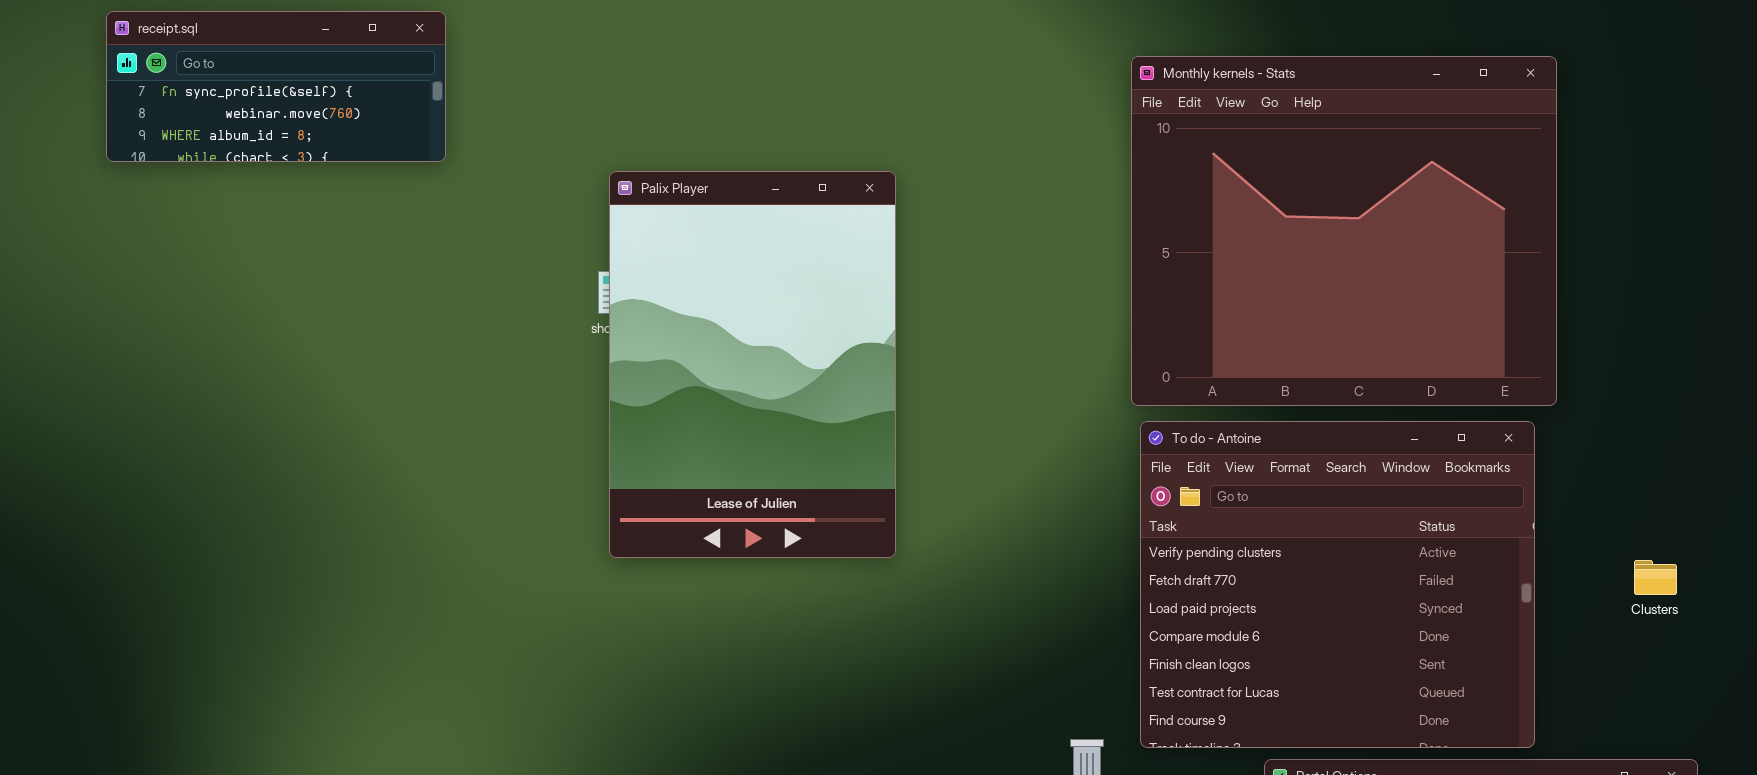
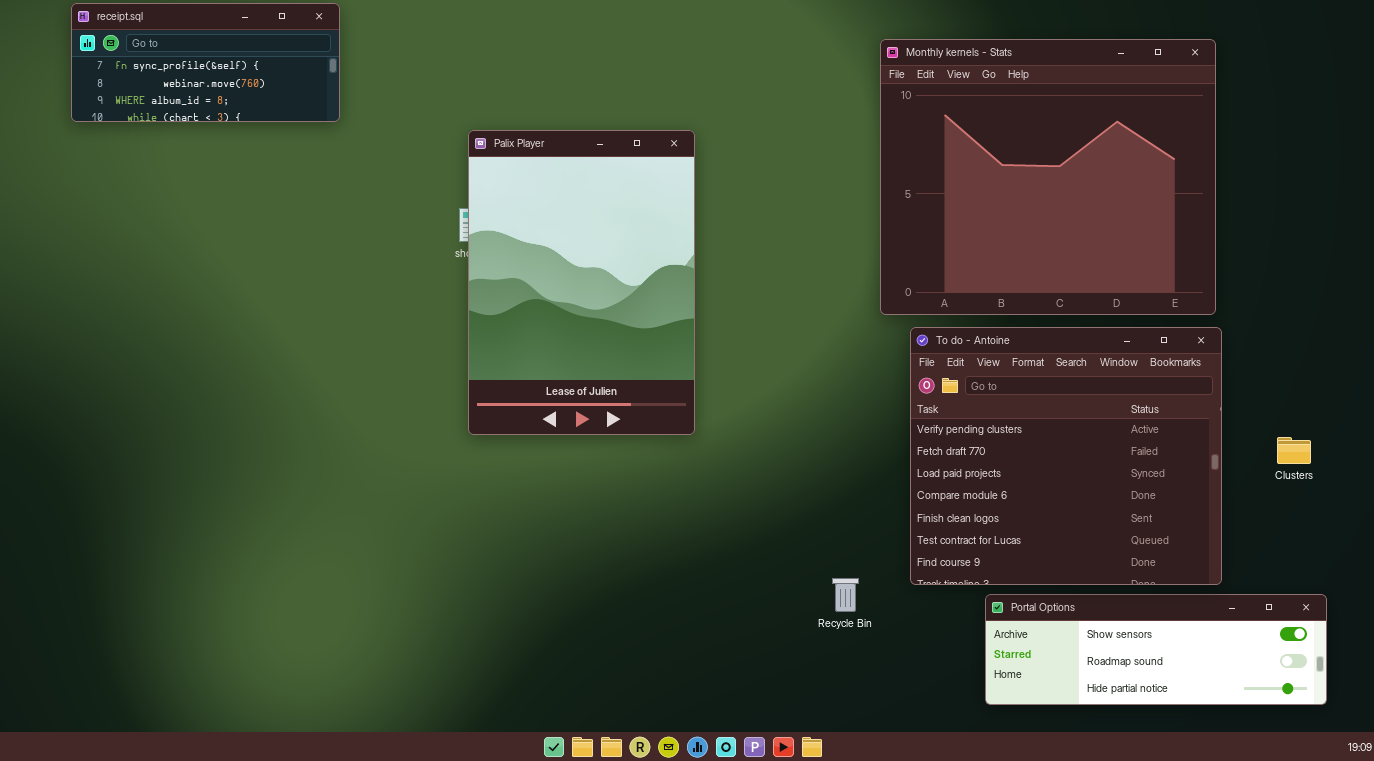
To do - Antoine: [1140,421,1535,748] -> [910,327,1222,585], moved

